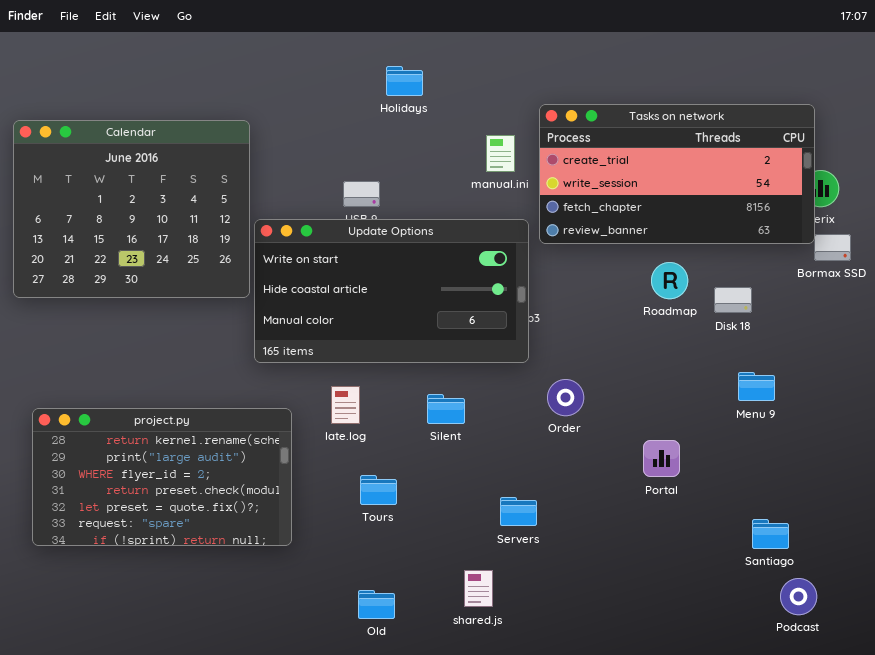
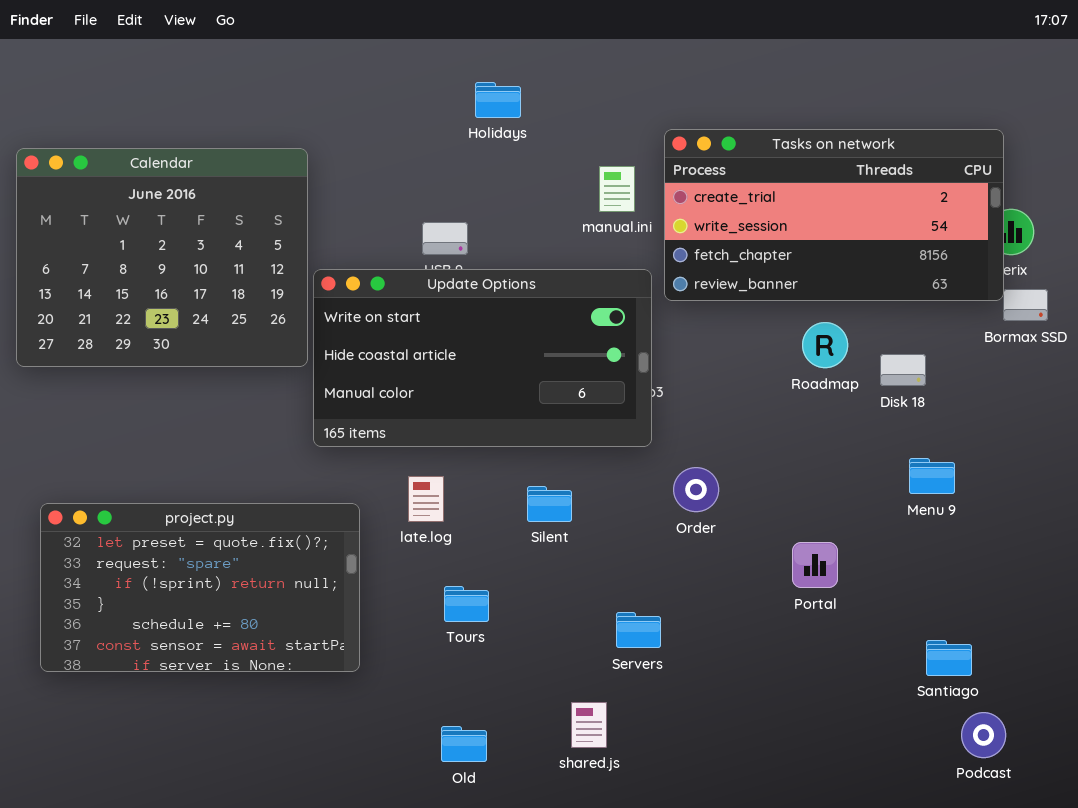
project.py: [32,408,292,546] -> [40,503,360,672], scrolled down 4 rows

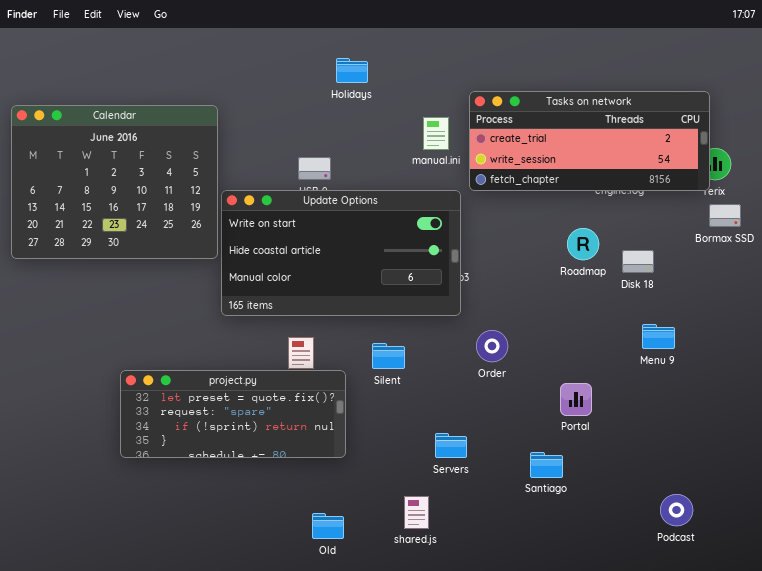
Tasks on network: [664,129,1004,301] -> [469,91,710,191], resized
project.py: [40,503,360,672] -> [120,370,346,458], moved, resized
Santiago: [926,640,972,676] -> [530,452,563,478], moved
Podcast: [961,712,1006,758] -> [660,494,693,526], moved

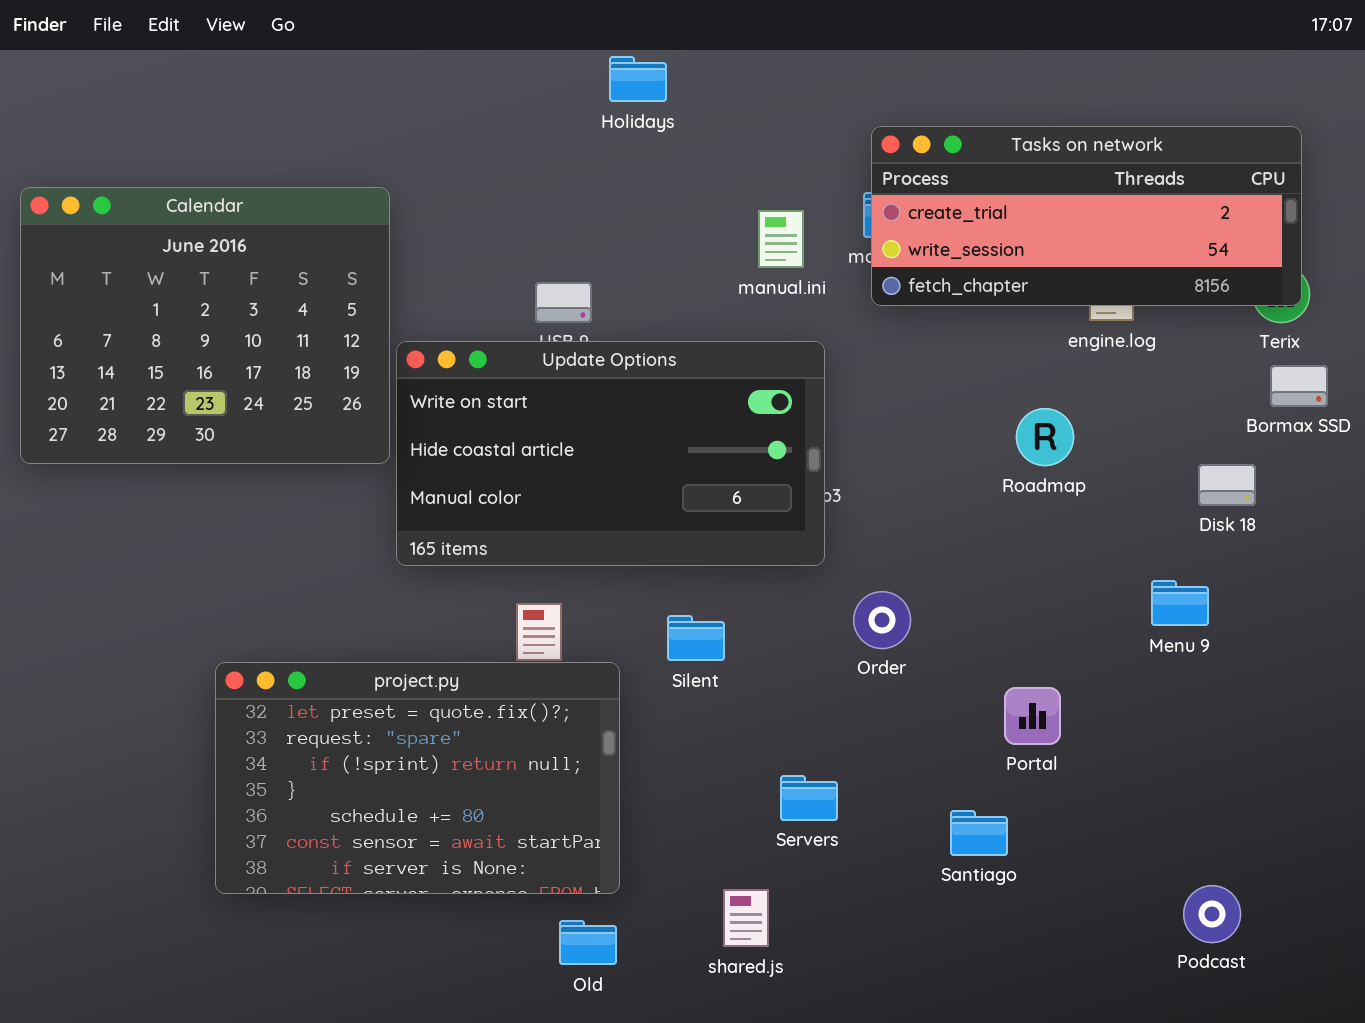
Holidays: [336,58,368,83] -> [609,56,667,102], moved
Tasks on network: [469,91,710,191] -> [871,126,1302,306], moved
Disk 18: [622,250,654,273] -> [1198,464,1256,506], moved
project.py: [120,370,346,458] -> [215,662,620,894], resized

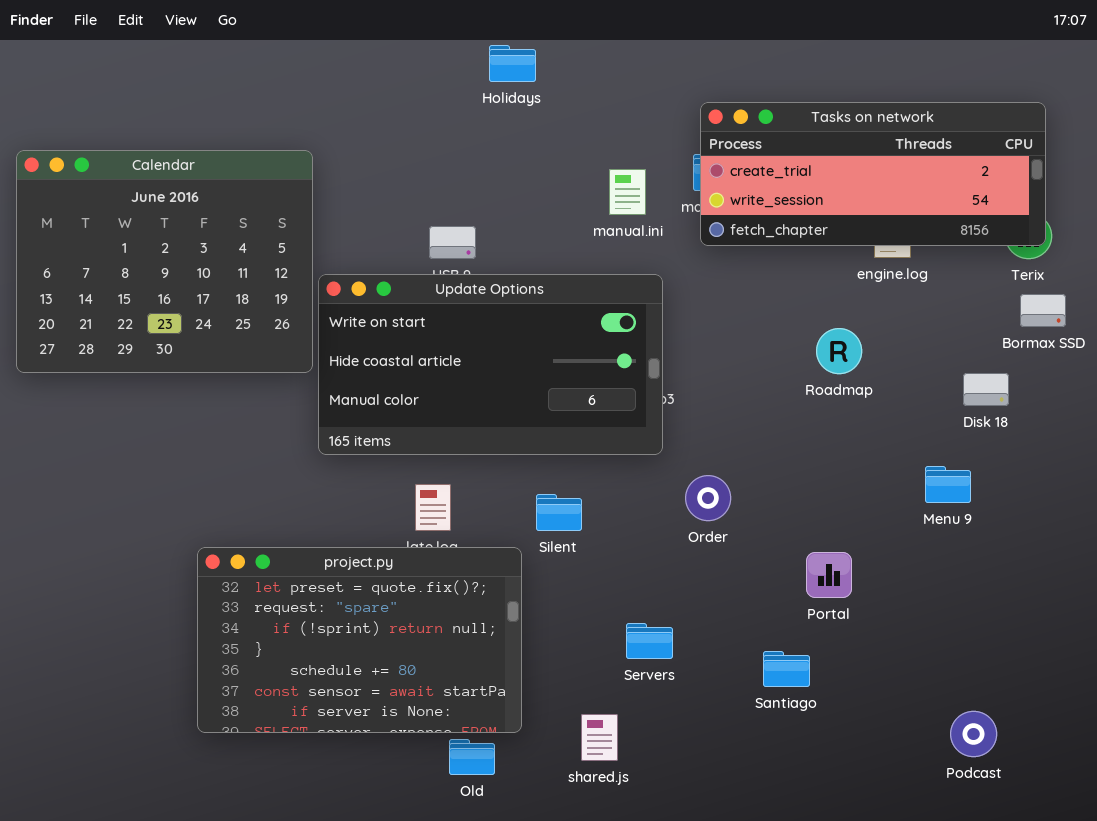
project.py: [215,662,620,894] -> [197,547,522,733], moved

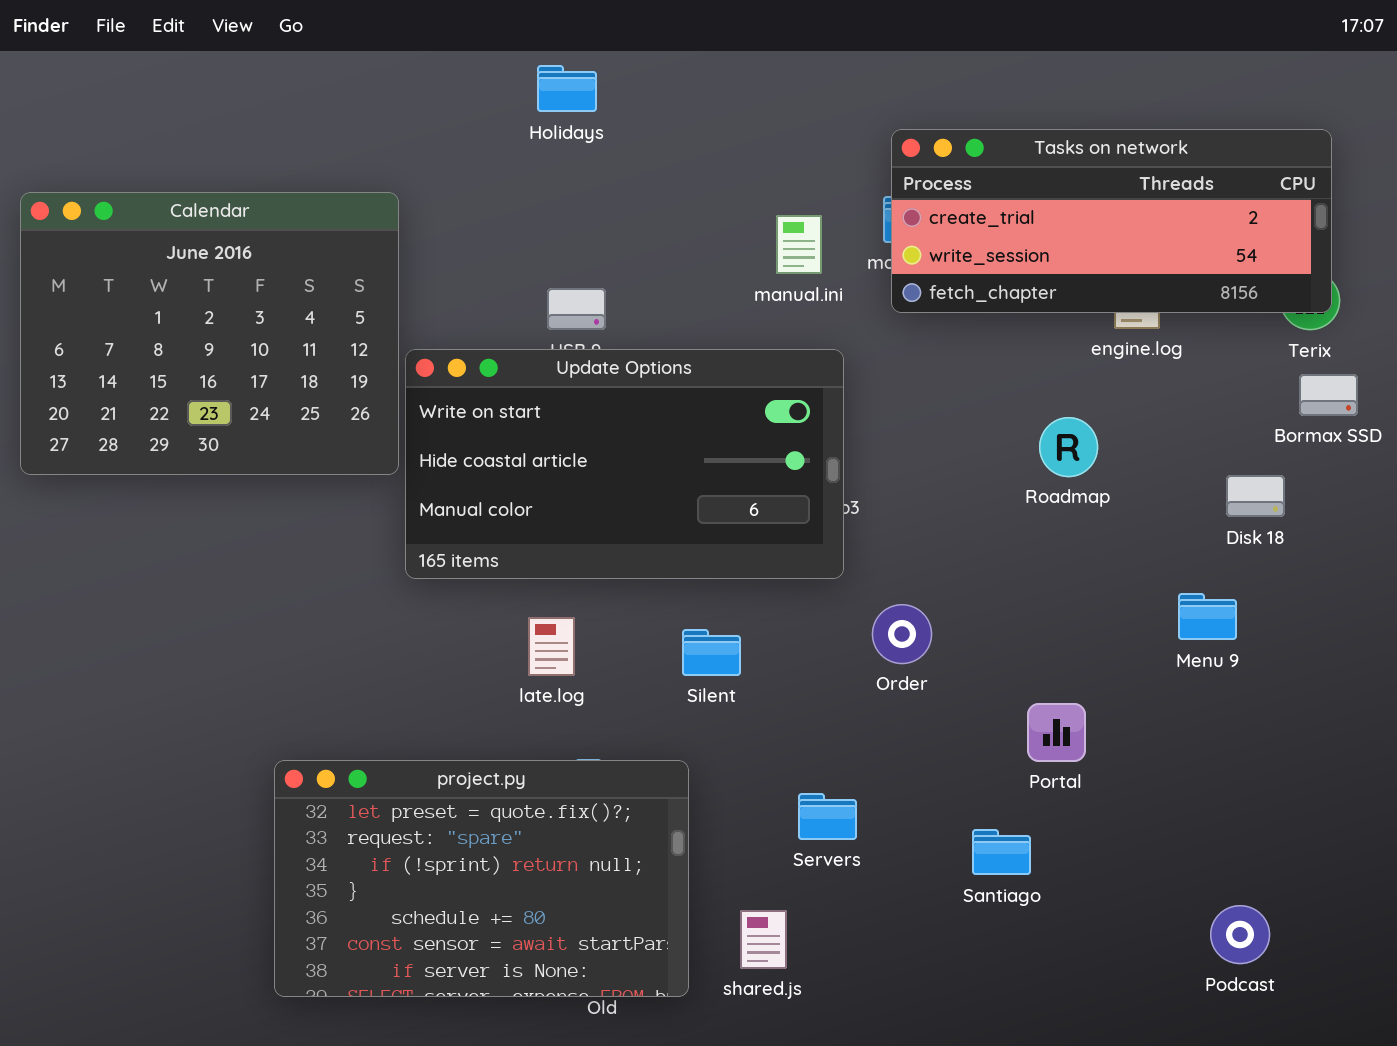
Holidays: [489,45,536,82] -> [537,65,597,112], moved
project.py: [197,547,522,733] -> [274,760,689,997], moved

